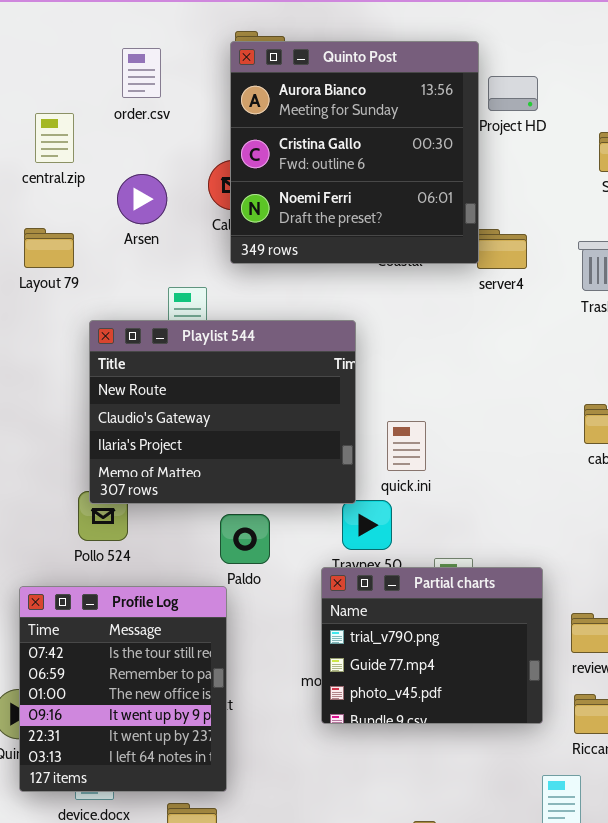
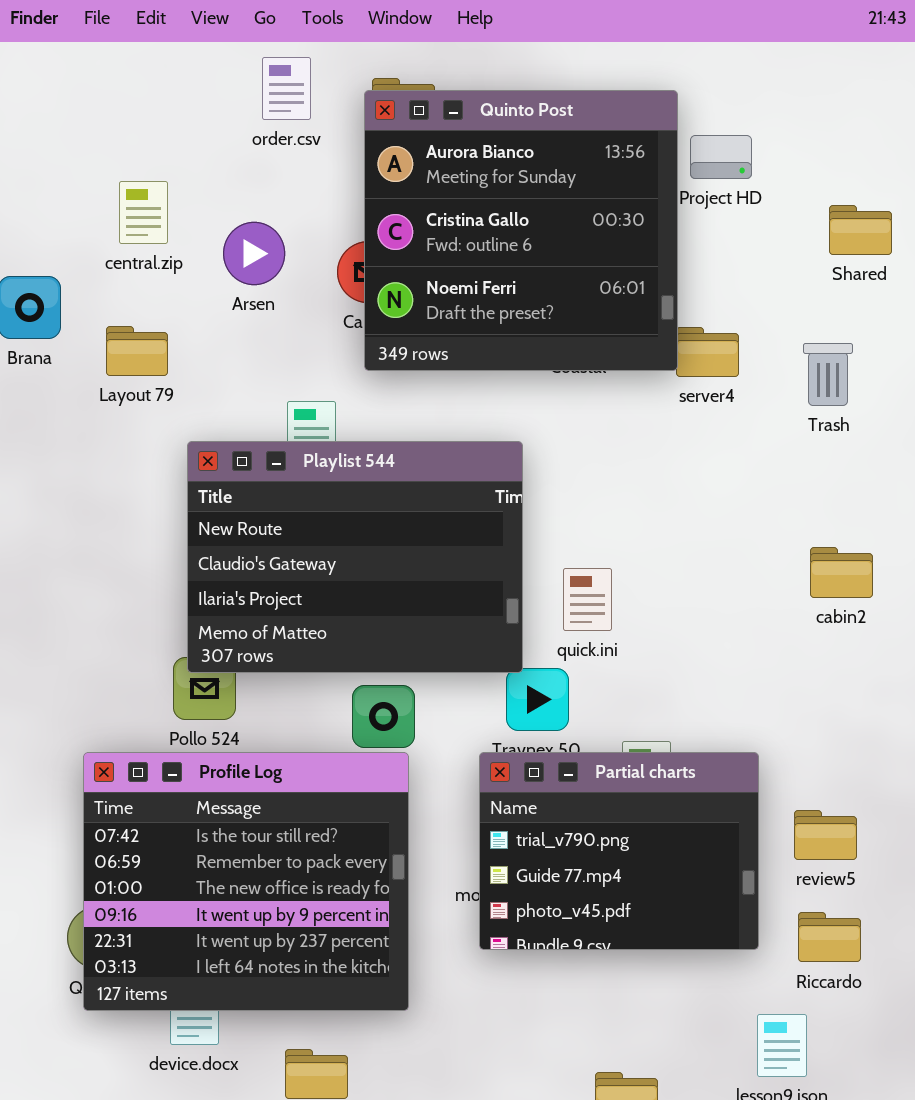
order.csv: [122,48,161,98] -> [262,57,311,120], moved
Arsen: [117,174,167,224] -> [223,222,285,285], moved
Profile Log: [19,586,227,792] -> [83,752,409,1011], moved, resized

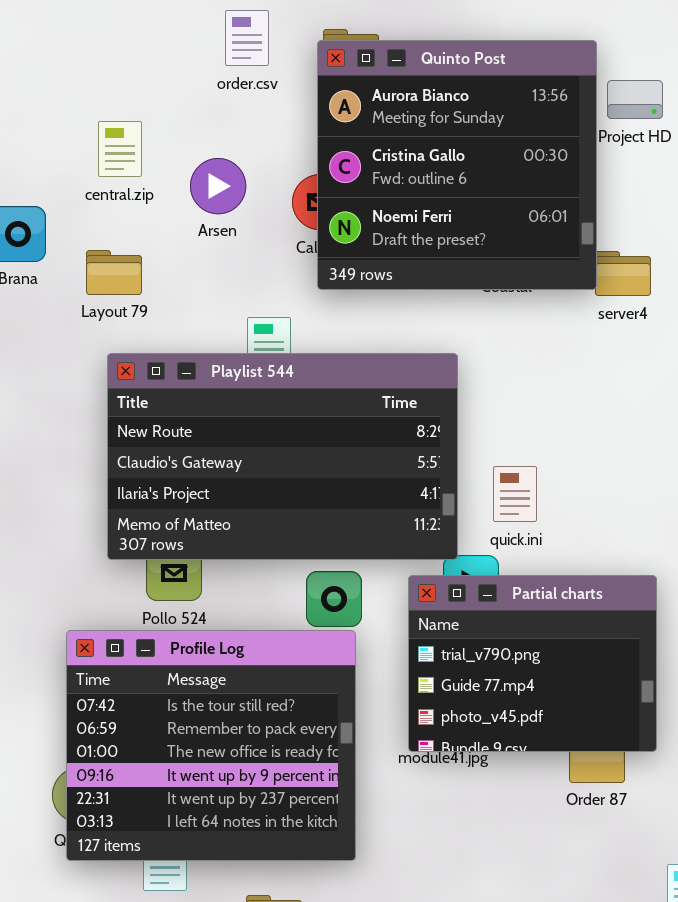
Playlist 544: [187,441,523,673] -> [107,353,458,560], resized
Partial charts: [479,752,759,950] -> [408,575,657,752], moved

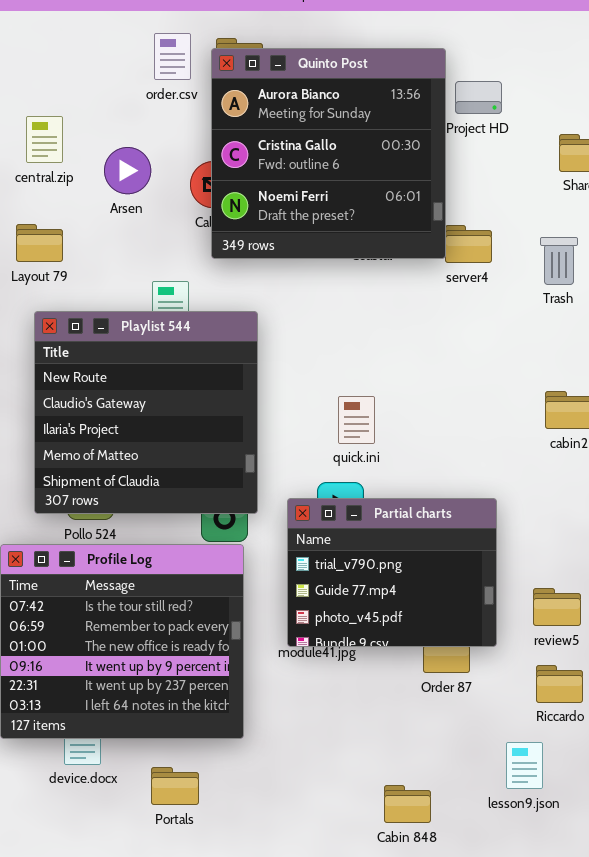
order.csv: [225,10,269,66] -> [154,33,191,80], moved
Playlist 544: [107,353,458,560] -> [34,311,258,514], resized
quick.ini: [493,466,537,522] -> [338,396,375,444], moved

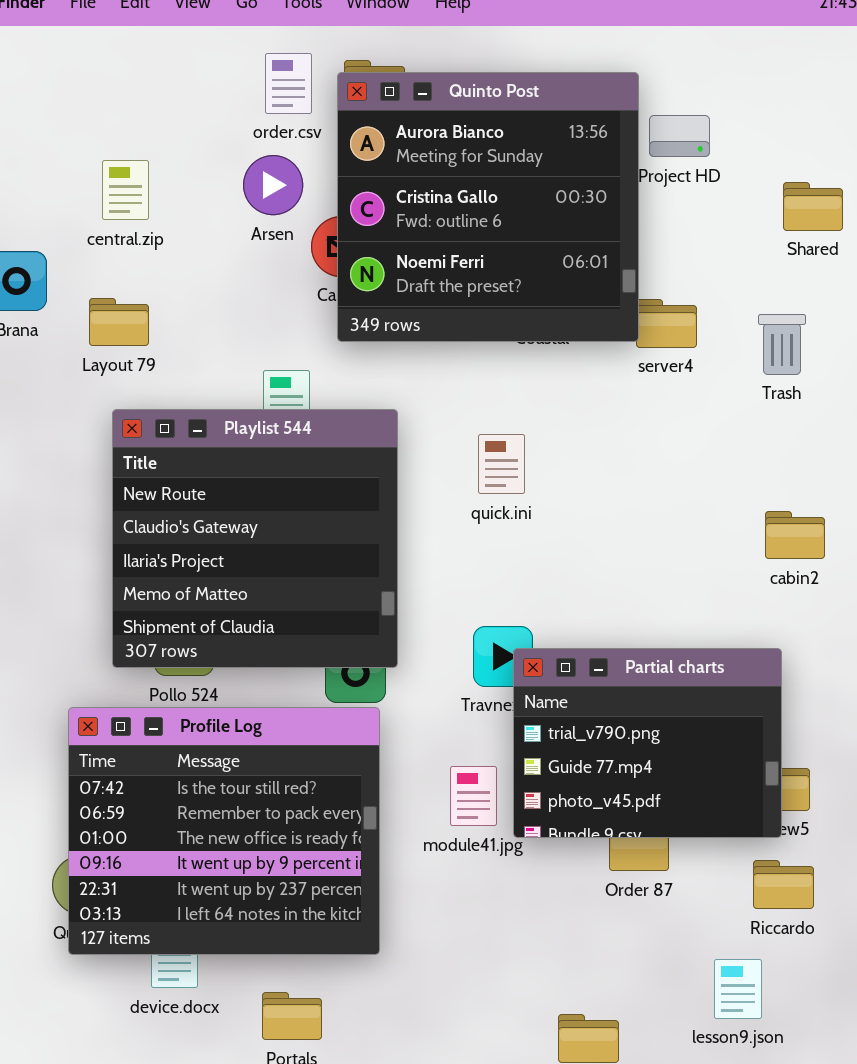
Arsen: [104,147,151,194] -> [243,155,303,215], moved
quick.ini: [338,396,375,444] -> [478,434,525,494], moved
Partial charts: [287,498,497,647] -> [513,648,782,838], moved

